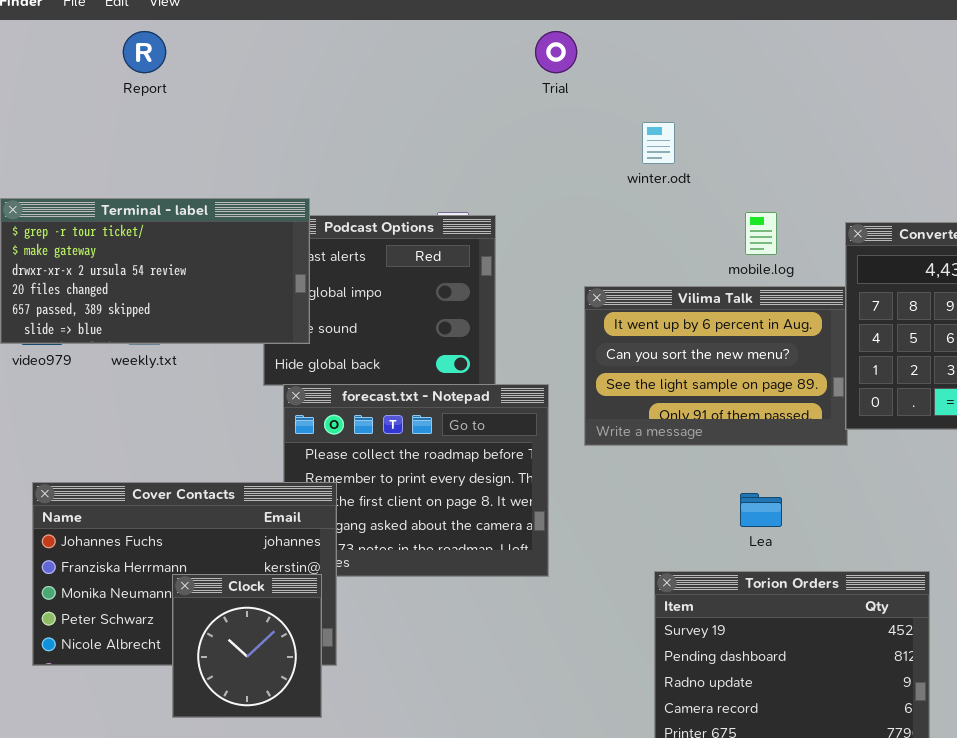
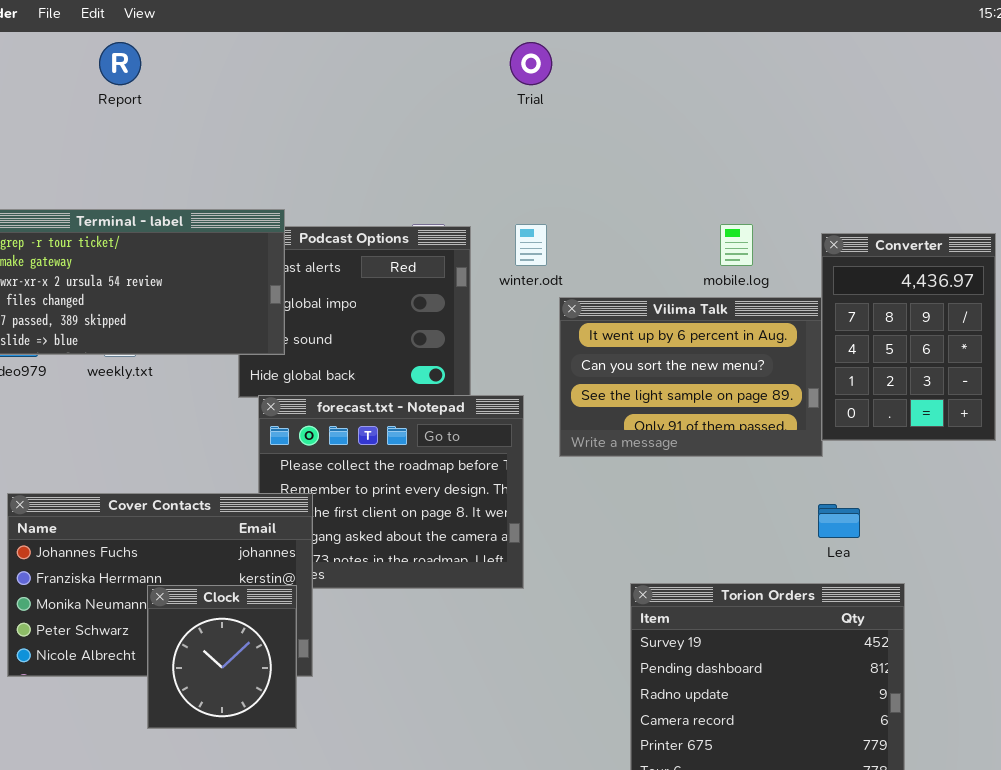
winter.odt: [642,122,675,164] -> [515,224,547,266], moved
Lea: [740,493,782,527] -> [818,504,860,538], moved

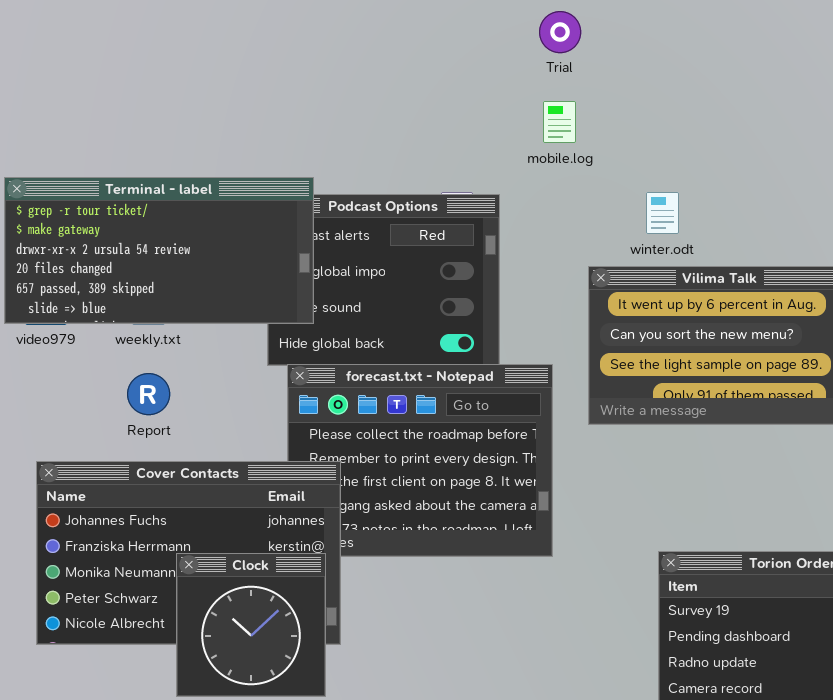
Report: [99,42,141,85] -> [127,373,170,415], moved
winter.odt: [515,224,547,266] -> [646,192,679,234], moved
mobile.log: [720,224,753,266] -> [543,101,576,143], moved

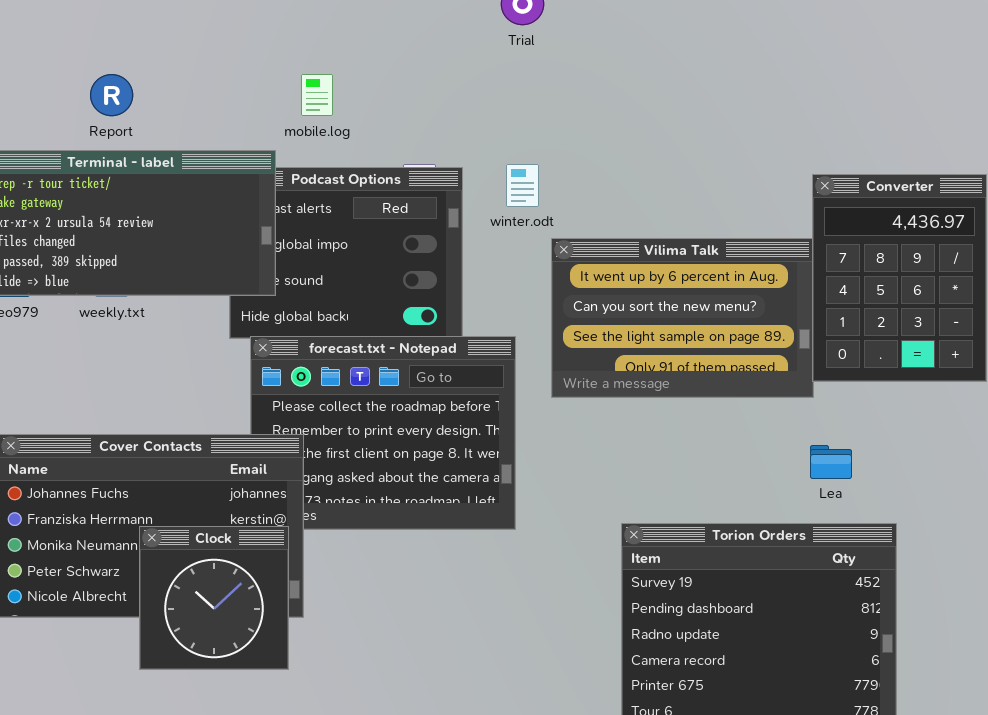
mobile.log: [543,101,576,143] -> [301,74,333,116], moved
winter.odt: [646,192,679,234] -> [506,164,539,207], moved
Report: [127,373,170,415] -> [90,74,133,116], moved

